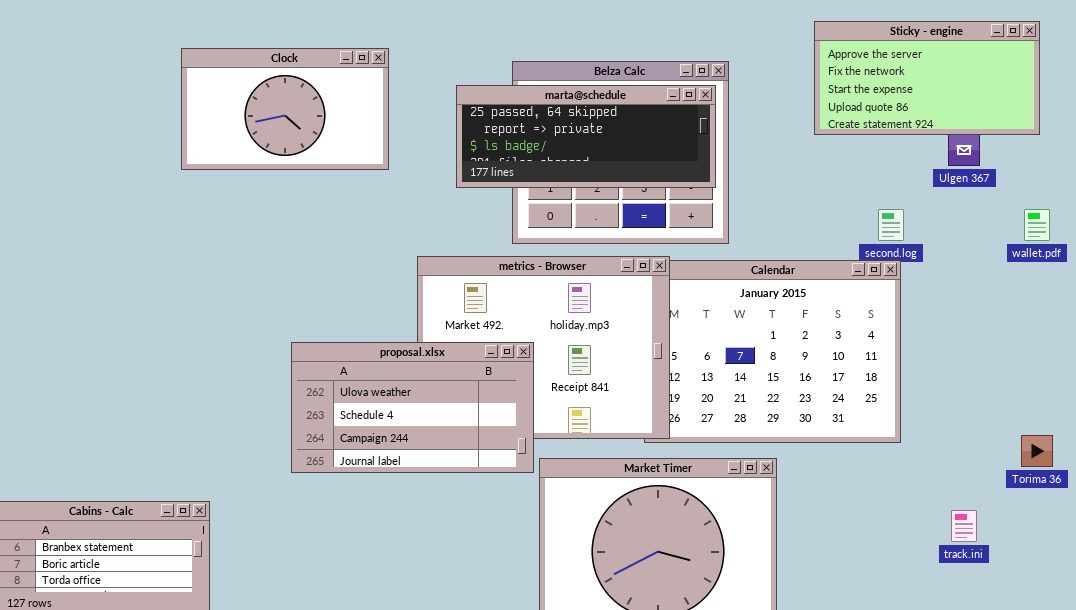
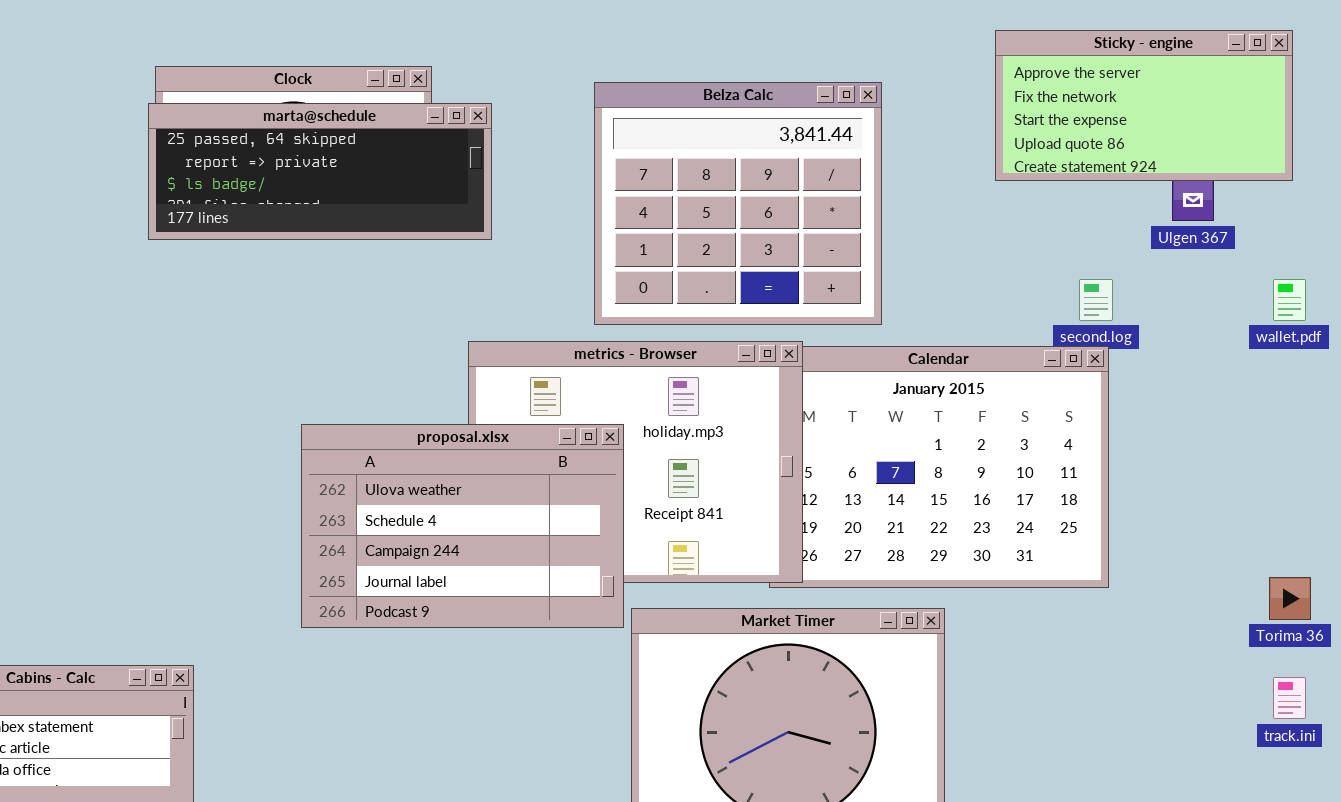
marta@schedule: [456,85,716,188] -> [148,103,492,240], moved
proposal.xlsx: [291,342,534,473] -> [301,424,624,628], resized
track.ini: [951,510,977,542] -> [1273,677,1306,719], moved

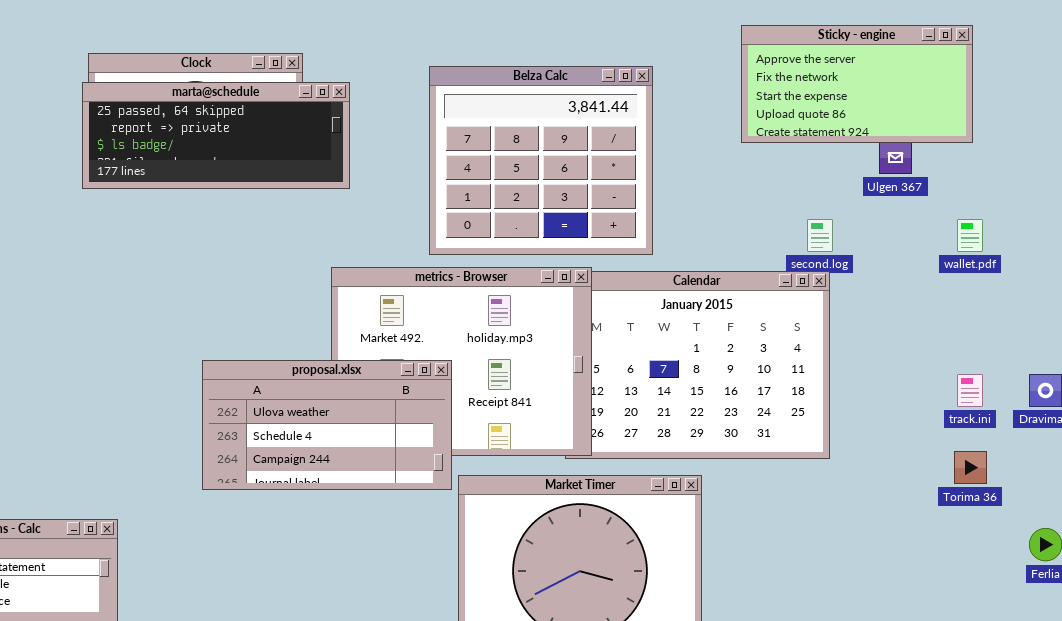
proposal.xlsx: [301,424,624,628] -> [202,360,452,490], resized
track.ini: [1273,677,1306,719] -> [957,374,983,407], moved

